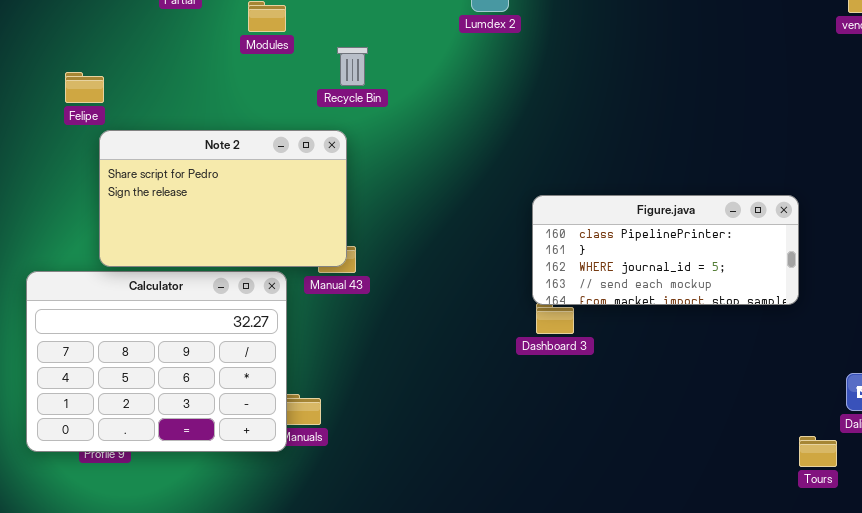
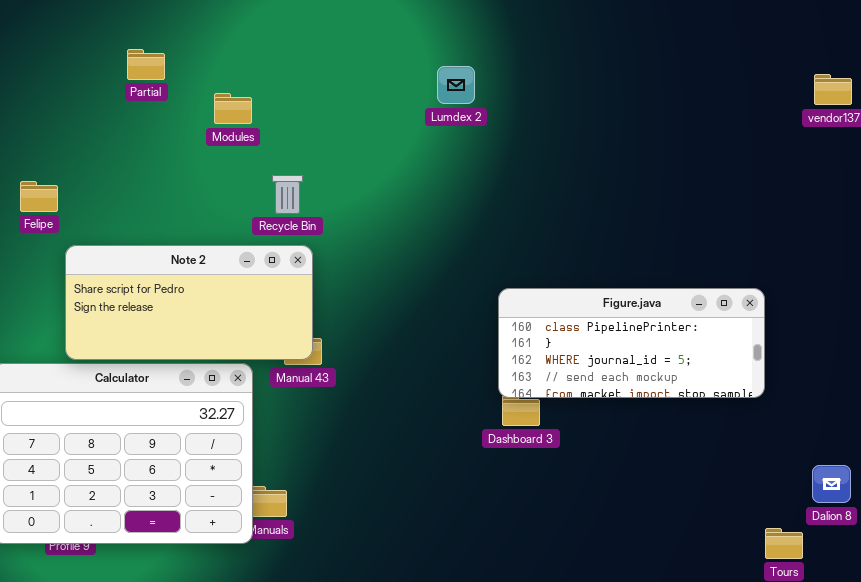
Recycle Bin: [337,47,368,86] -> [272,175,303,214], moved
Felipe: [65,72,104,103] -> [20,181,58,212], moved
Note 2: [99,130,347,267] -> [65,245,313,360], resized

